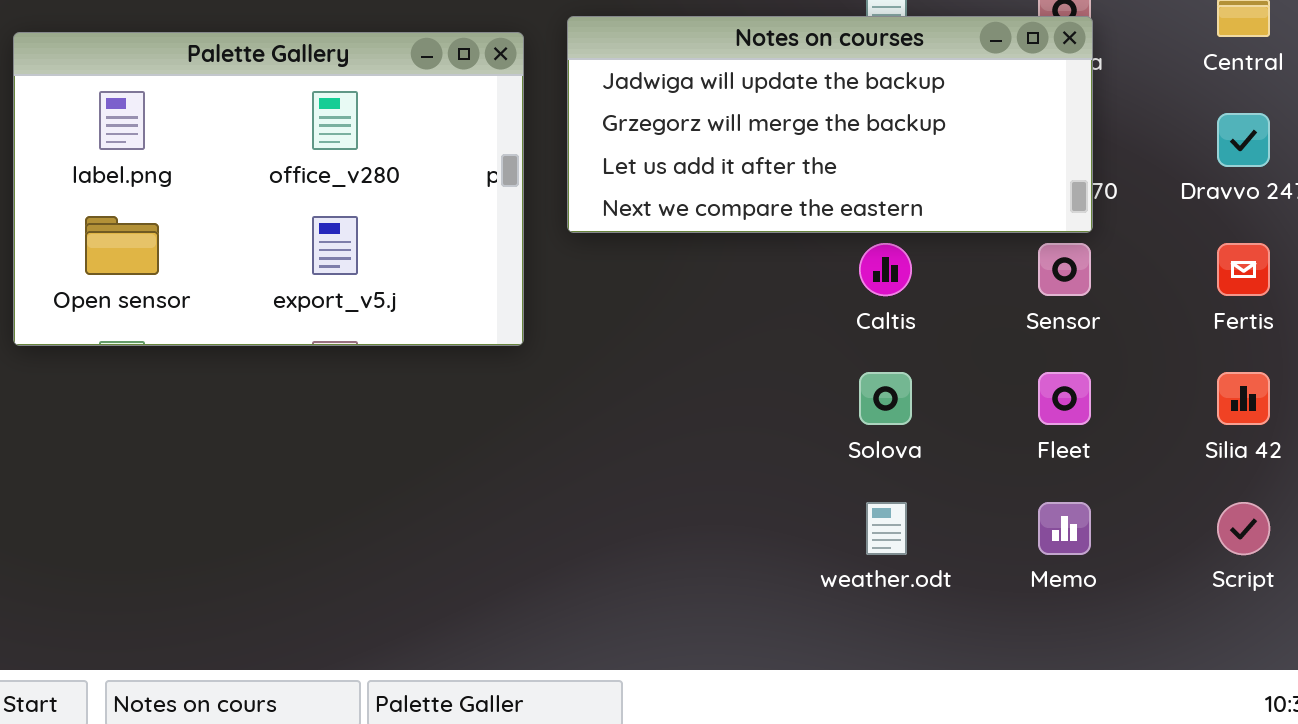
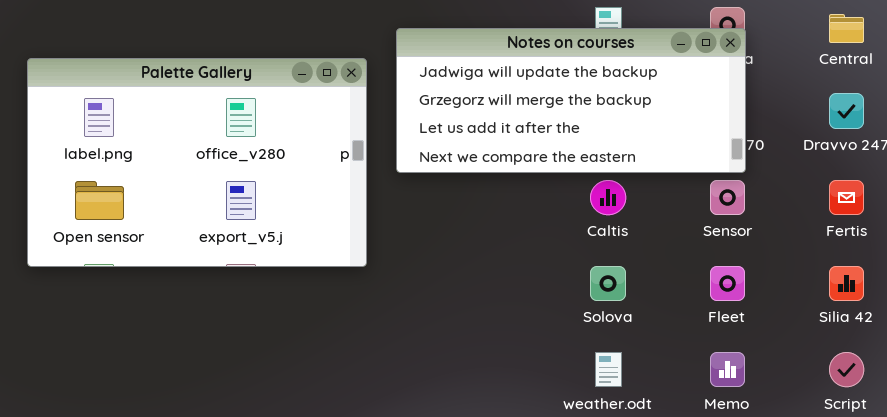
Palette Gallery: [13,32,524,346] -> [27,58,367,267], moved

